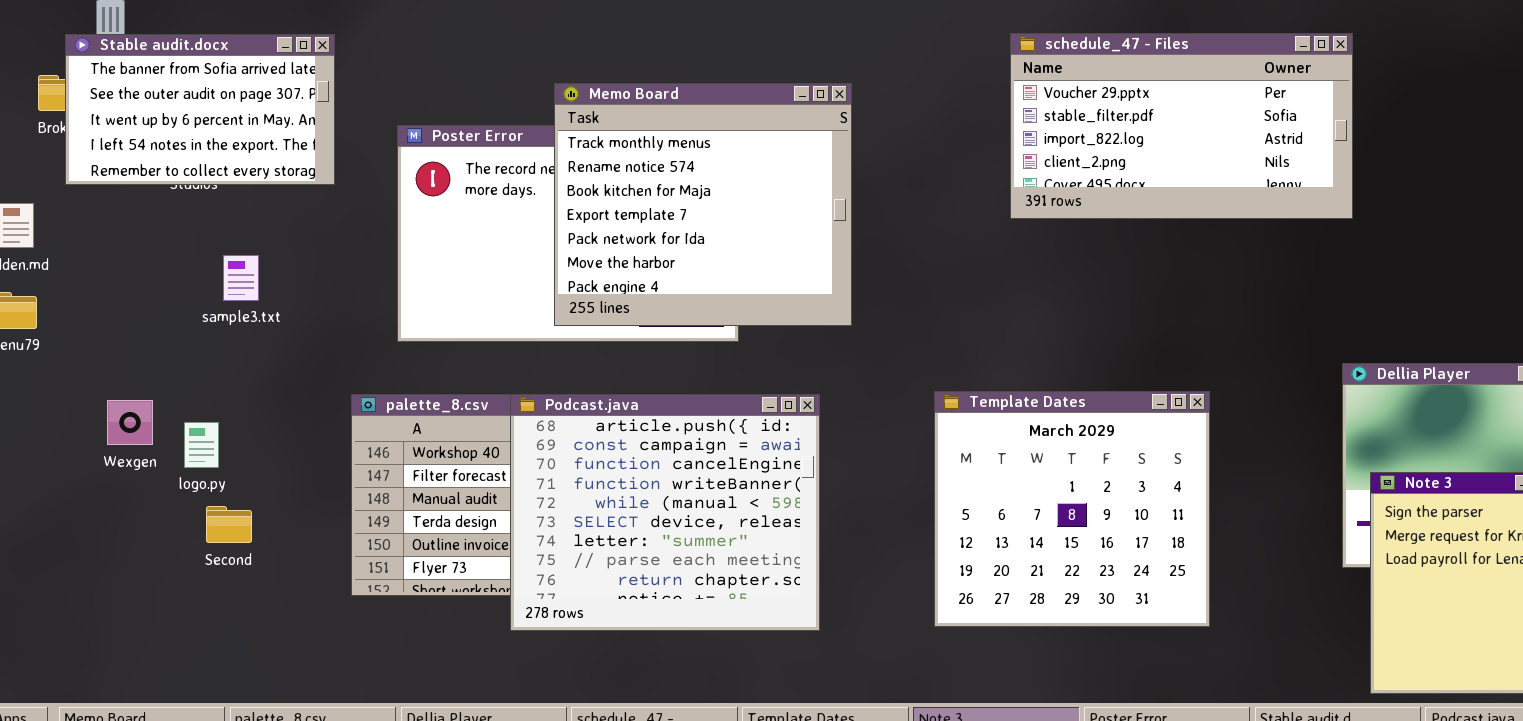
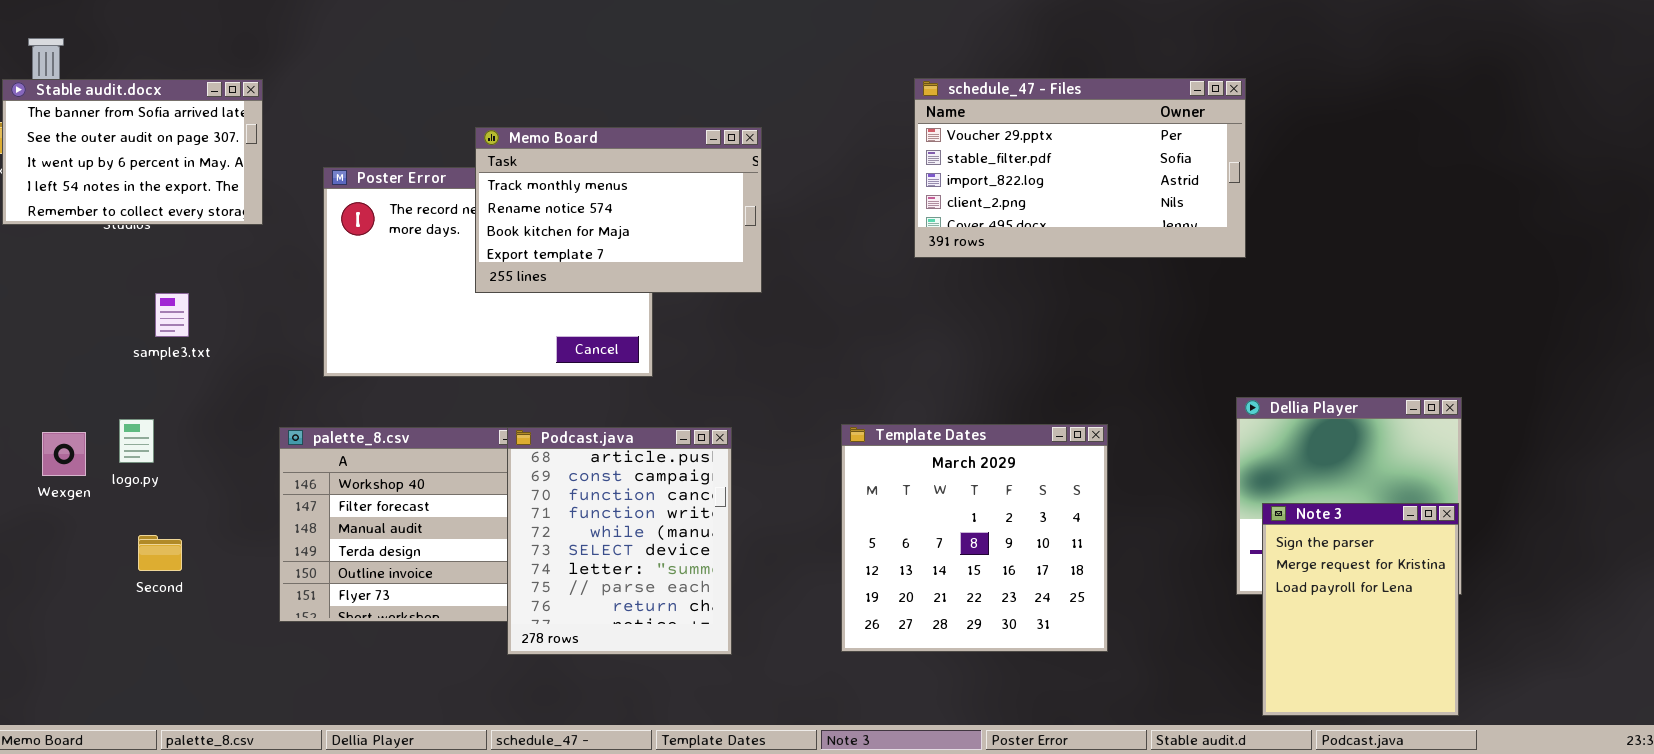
Memo Board: [554,83,852,326] -> [475,127,762,293], resized
Podcast.java: [510,394,820,631] -> [507,427,732,655], resized
logo.py: [184,422,219,468] -> [119,419,154,463], moved

